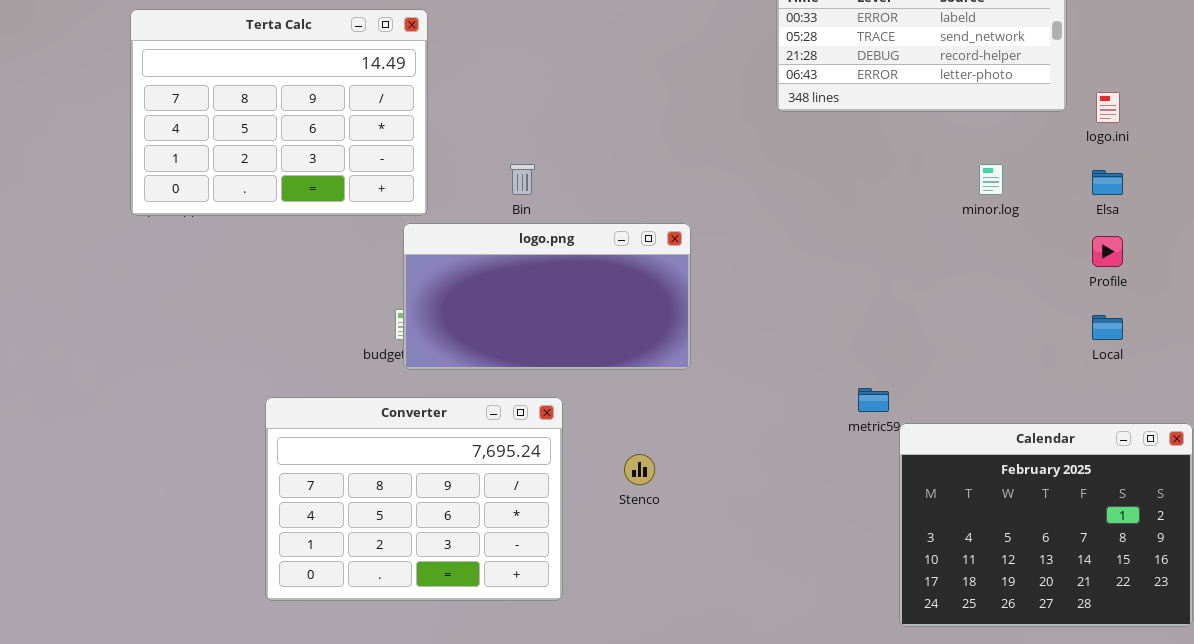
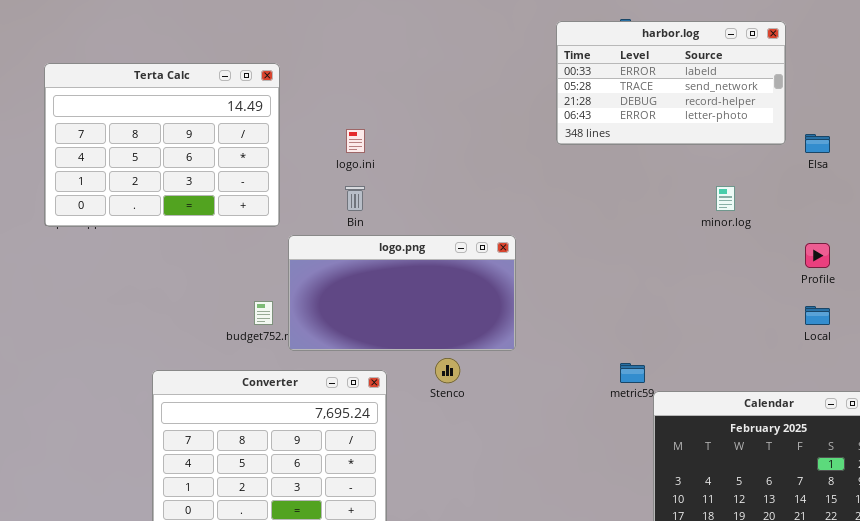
logo.ini: [1096,92,1120,123] -> [346,129,365,153], moved
Elsa: [1092,170,1123,195] -> [805,134,830,153], moved
logo.png: [403,223,691,370] -> [288,235,516,351], moved
Stenco: [624,454,655,485] -> [435,358,460,383], moved

